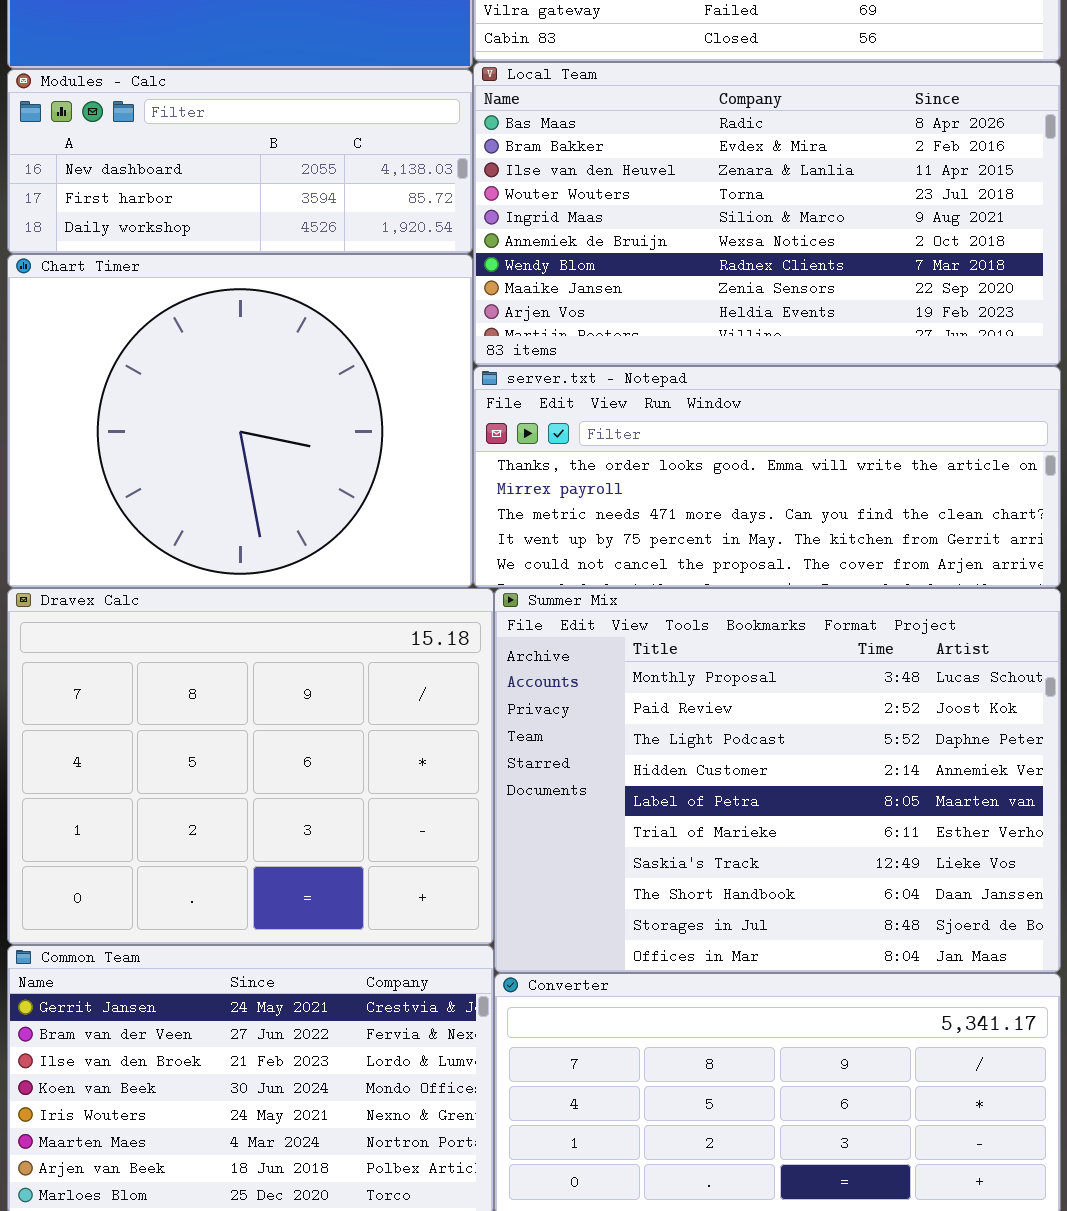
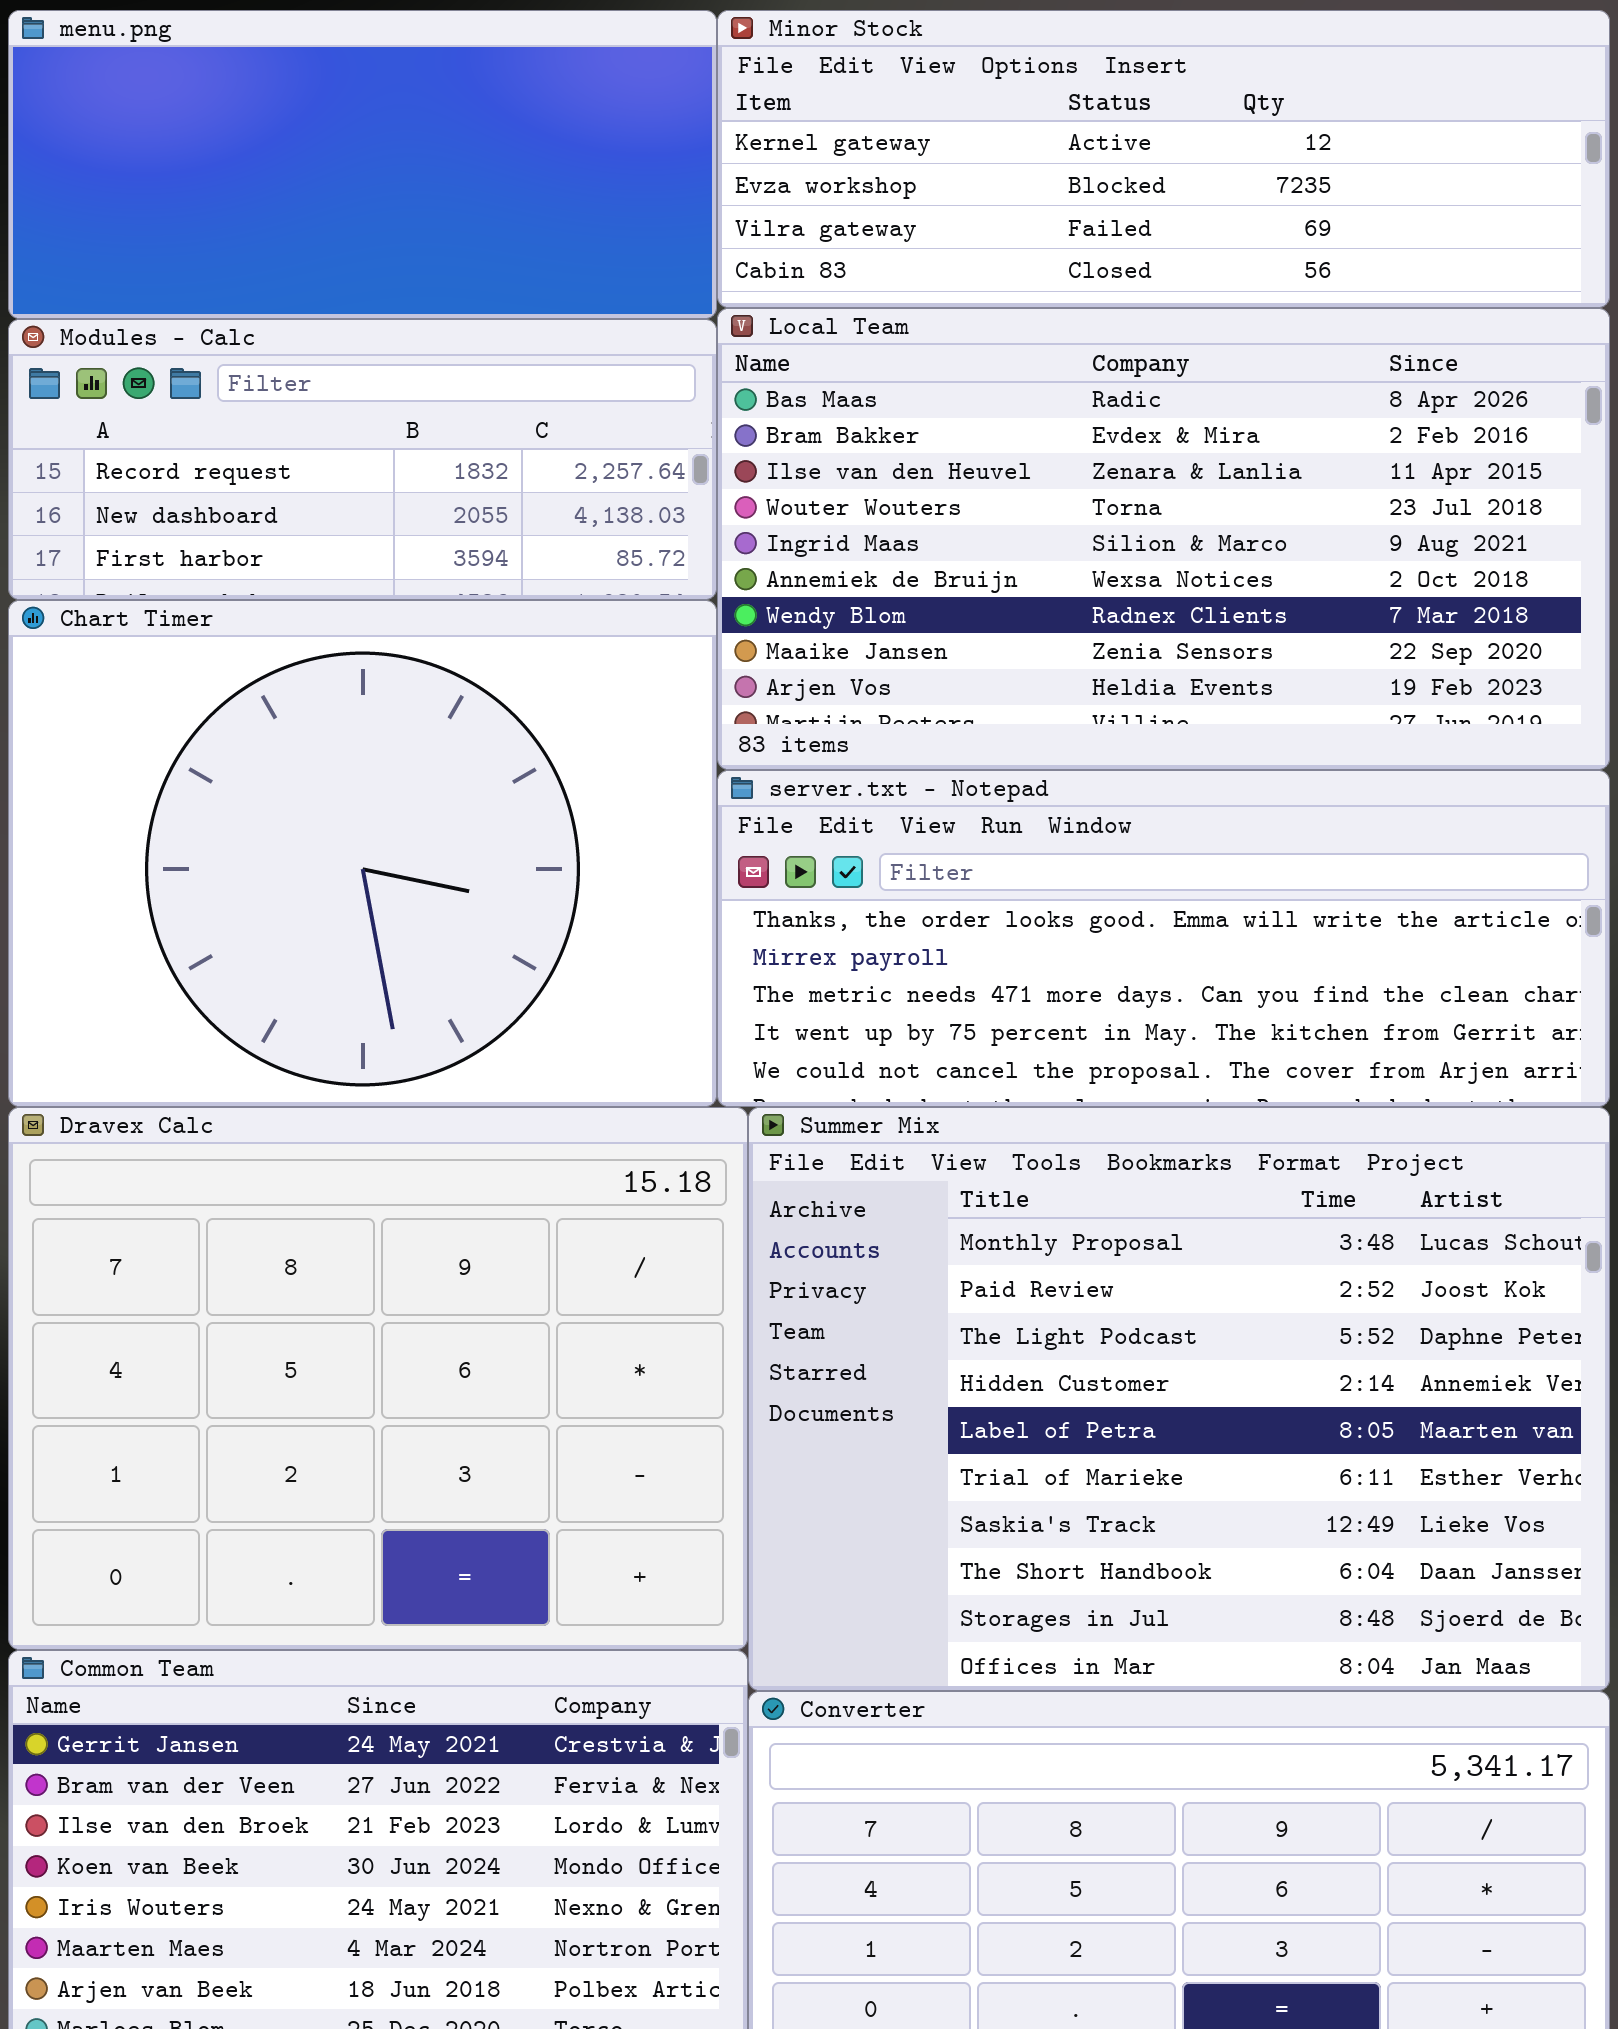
Modules - Calc: [7,69,473,254] -> [8,319,717,600], scrolled up 1 row

